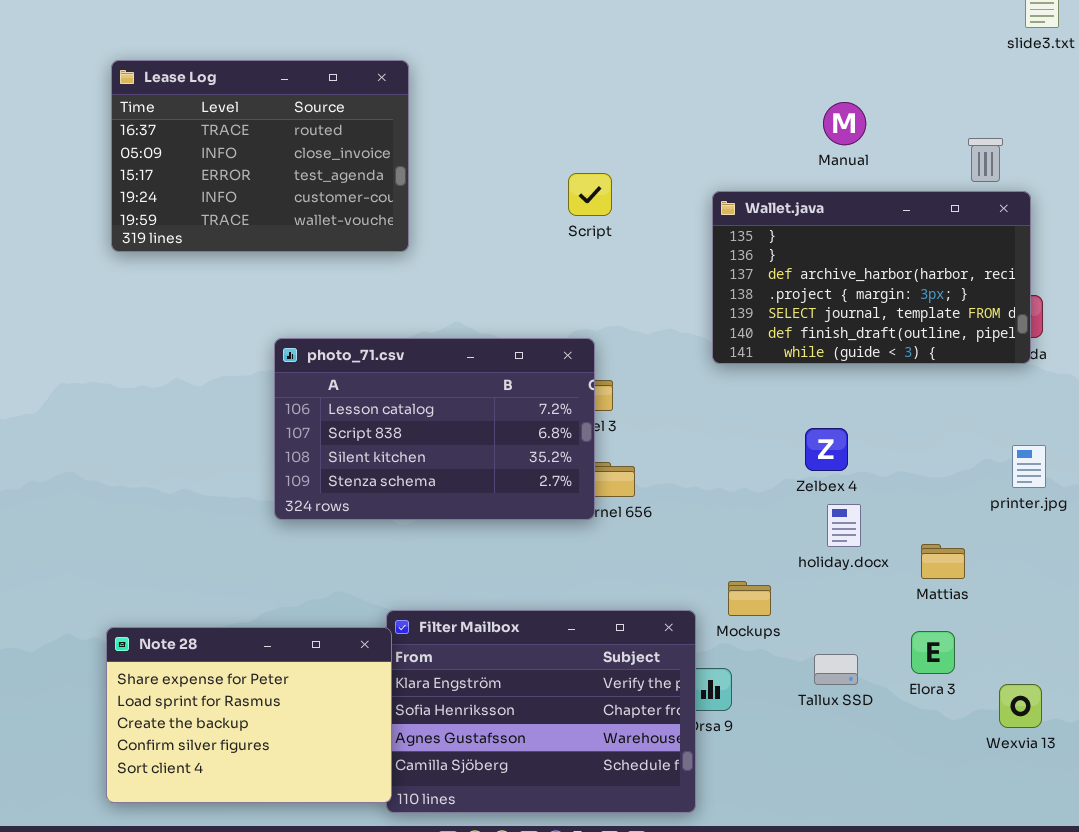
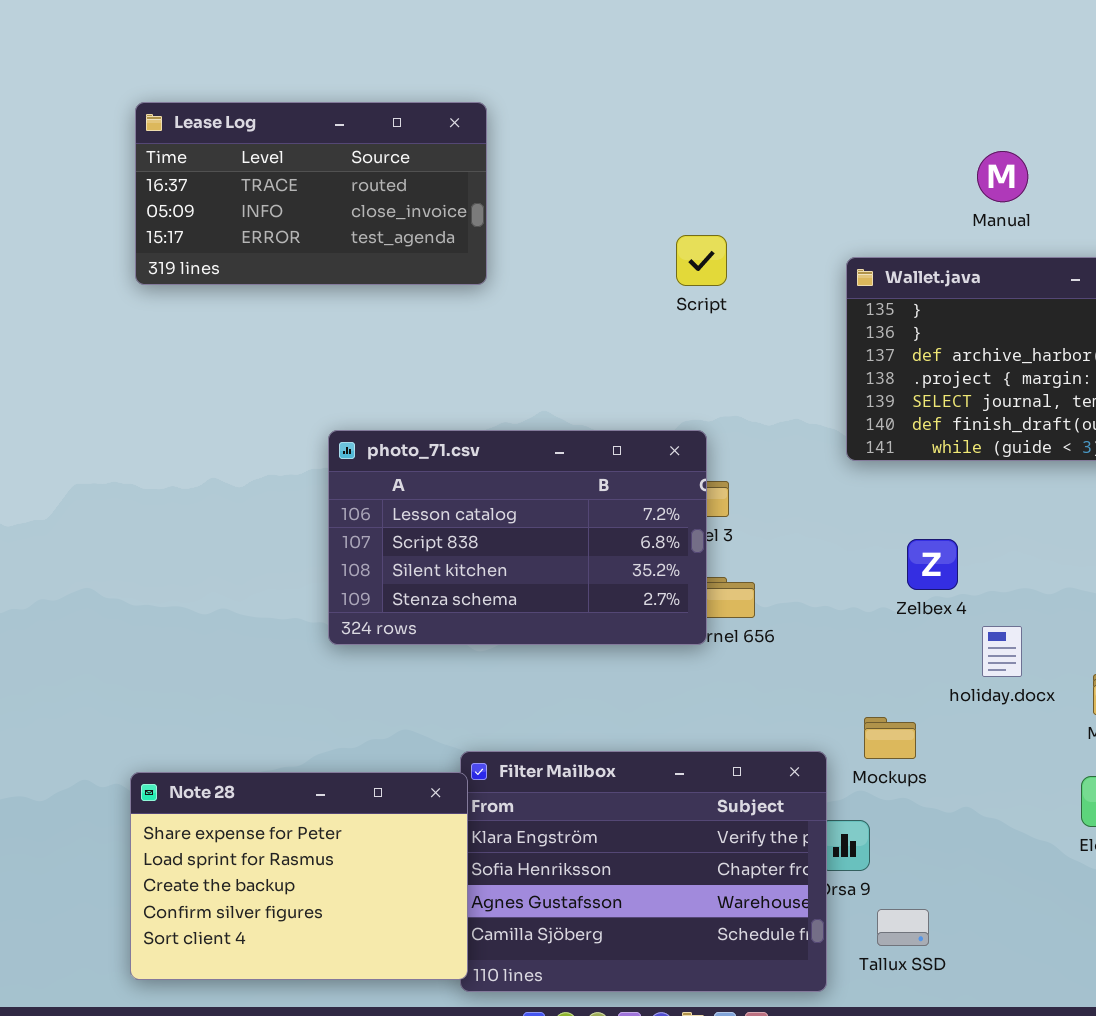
Lease Log: [111,60,409,252] -> [135,102,487,285], resized
Zelbex 4: [805,428,848,471] -> [907,539,958,590], moved
Tallux SSD: [814,654,858,685] -> [877,909,929,946], moved

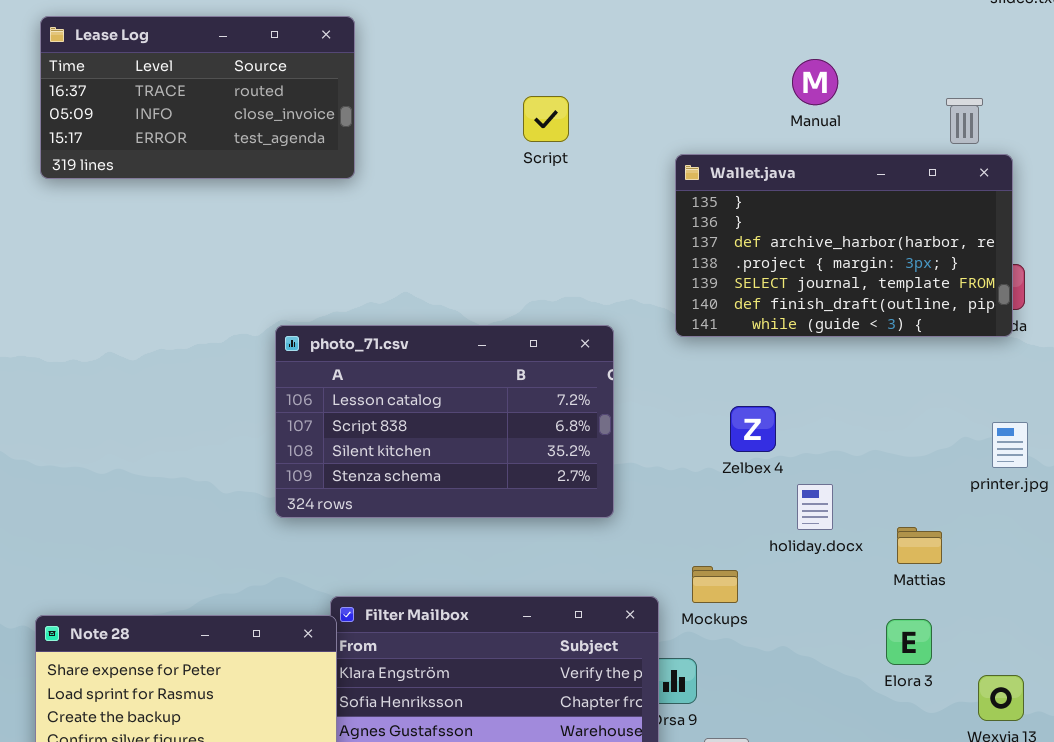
Script: [676,235,727,286] -> [523,96,569,142], moved
photo_71.csv: [328,430,707,645] -> [275,325,614,518], moved

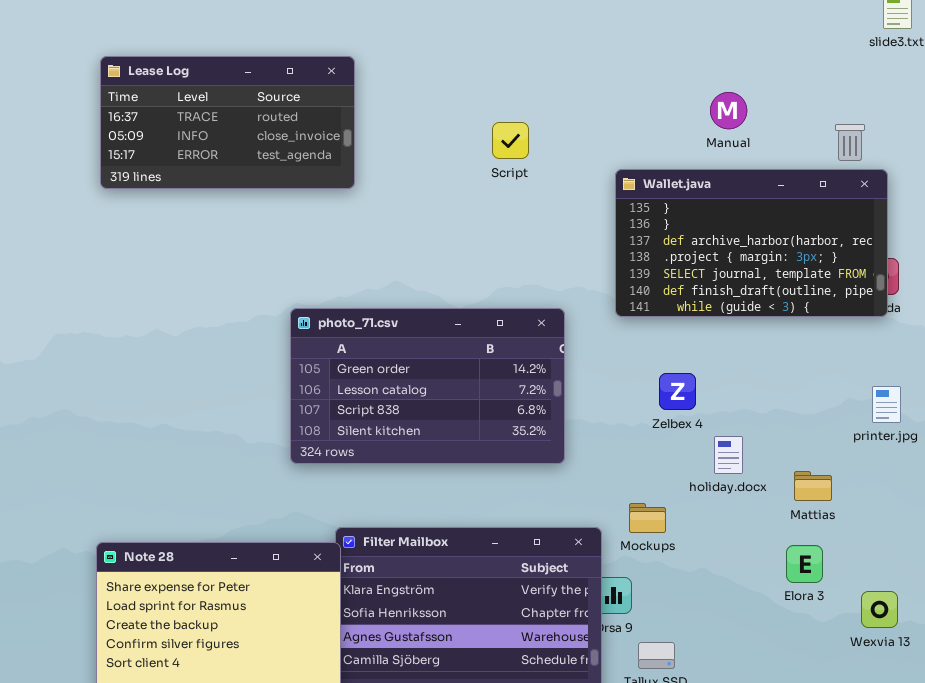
photo_71.csv: [275,325,614,518] -> [290,308,565,464], scrolled up 1 row

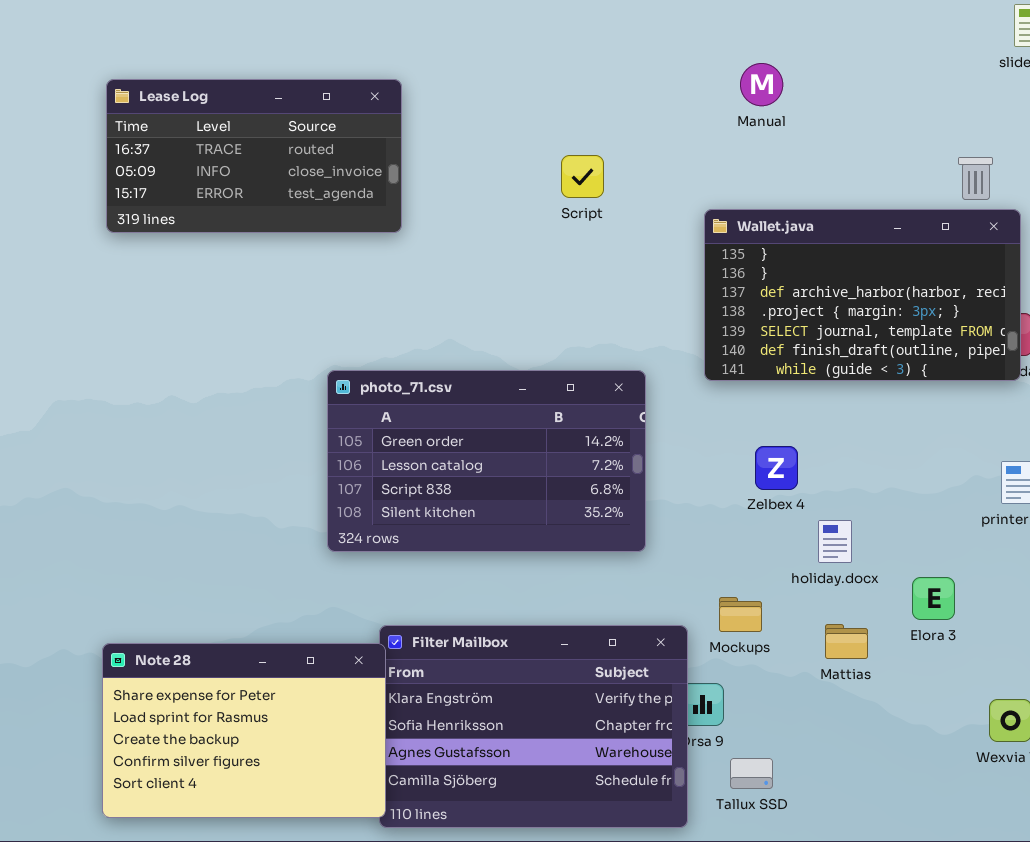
Manual: [710,92,747,129] -> [740,63,783,106], moved
Mattias: [794,471,832,501] -> [825,624,868,659], moved
Elora 3: [786,545,823,583] -> [912,577,955,620], moved

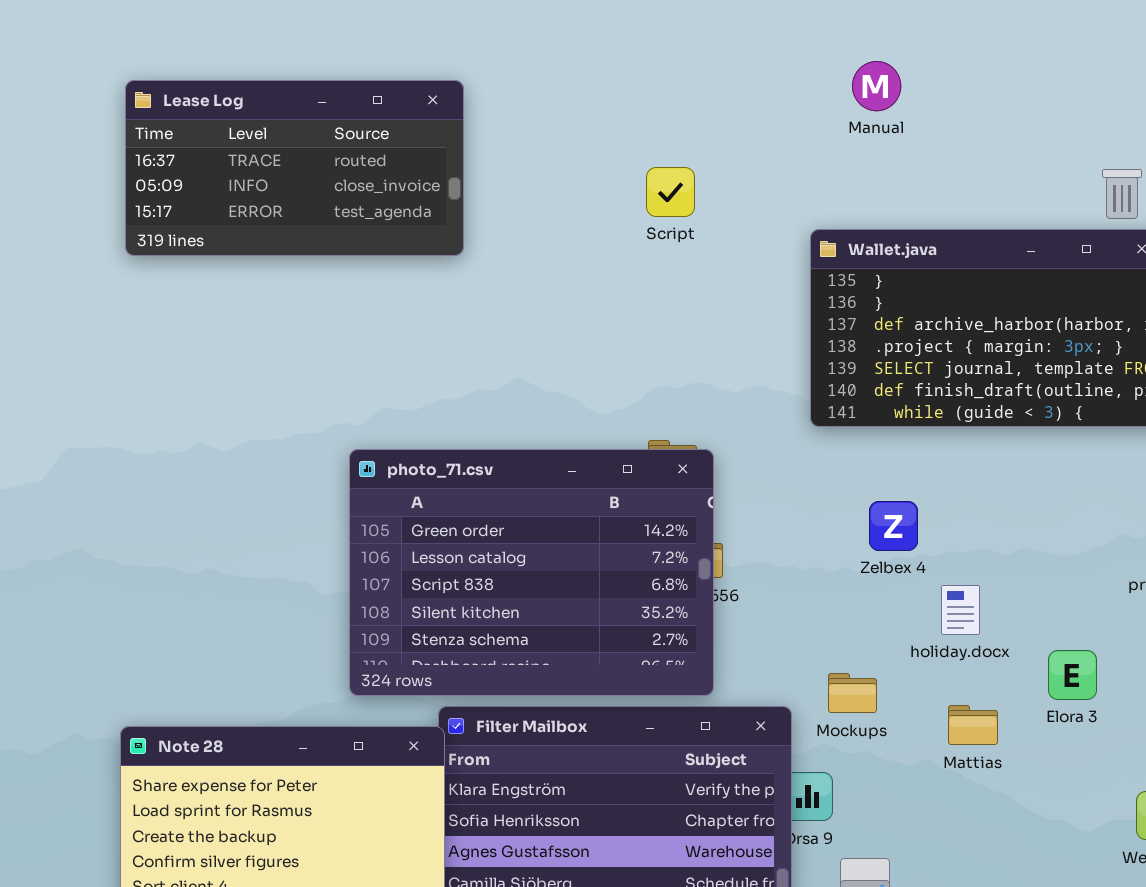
photo_71.csv: [327,370,646,552] -> [349,449,714,696], moved, resized

